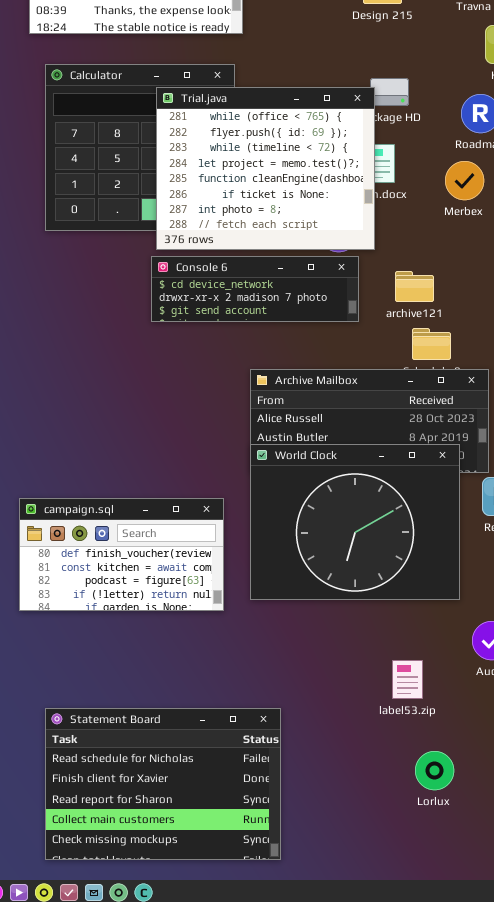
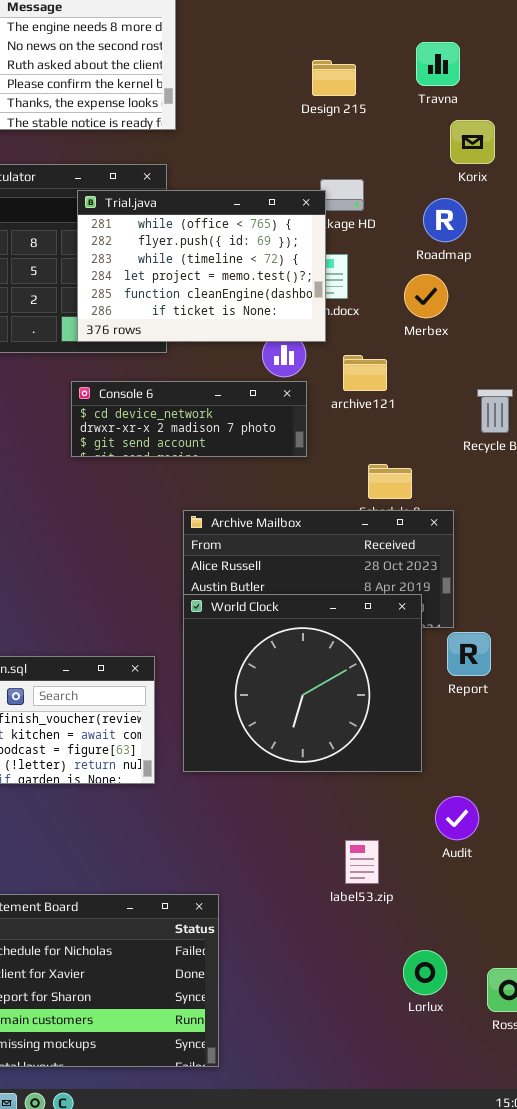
Trial.java: [156,87,375,250] -> [77,190,326,342], resized
archive121: [395,271,434,302] -> [343,355,387,391], moved
Lorlux: [415,751,454,790] -> [403,950,447,995], moved

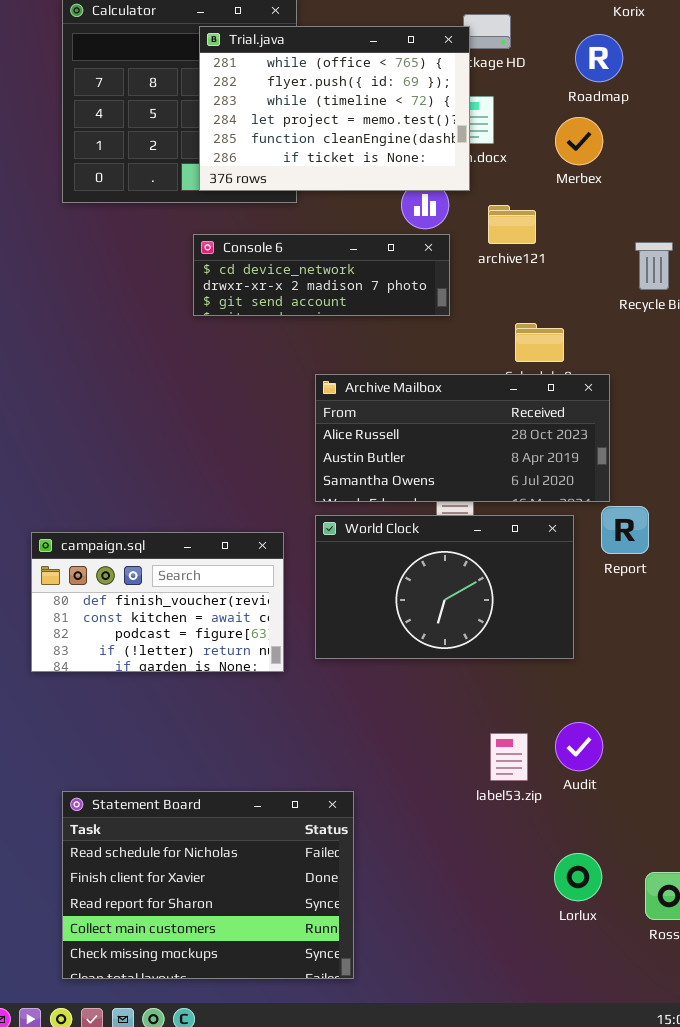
World Clock: [183,594,422,772] -> [315,515,574,659], resized
Audit: [435,796,479,840] -> [555,722,603,771], moved

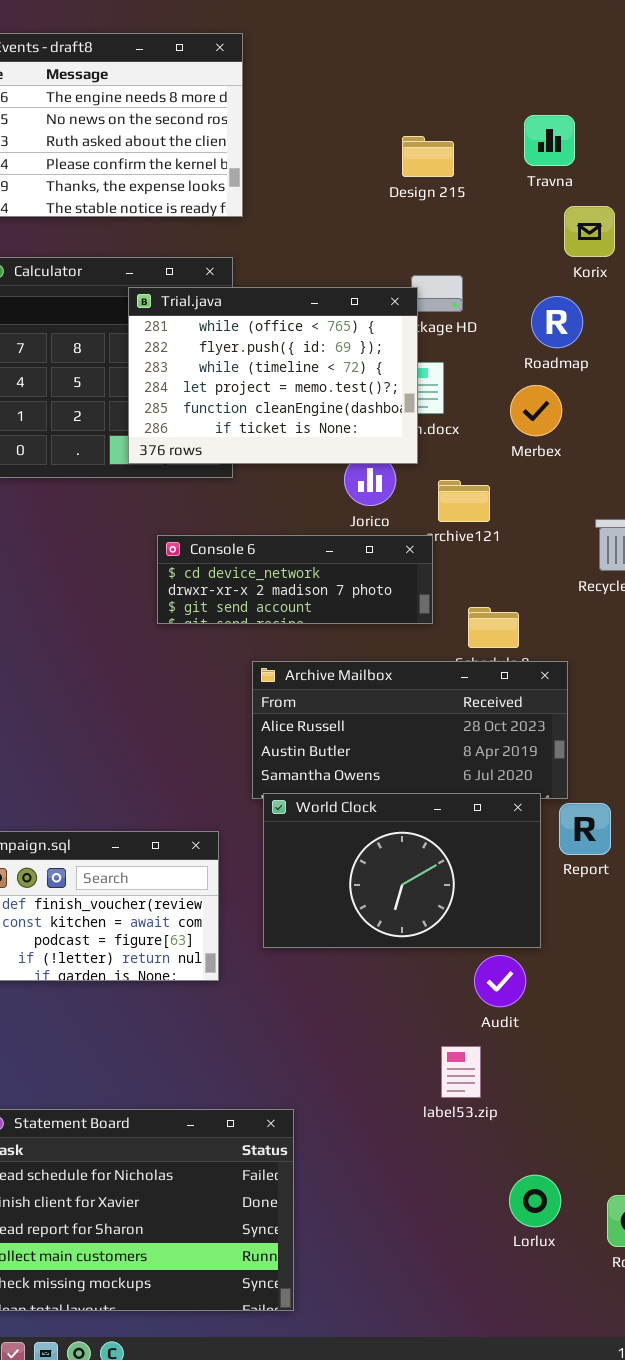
Console 6: [193,234,450,316] -> [157,535,433,624], moved
World Clock: [315,515,574,659] -> [263,793,541,948], moved
Audit: [555,722,603,771] -> [474,955,526,1007], moved

